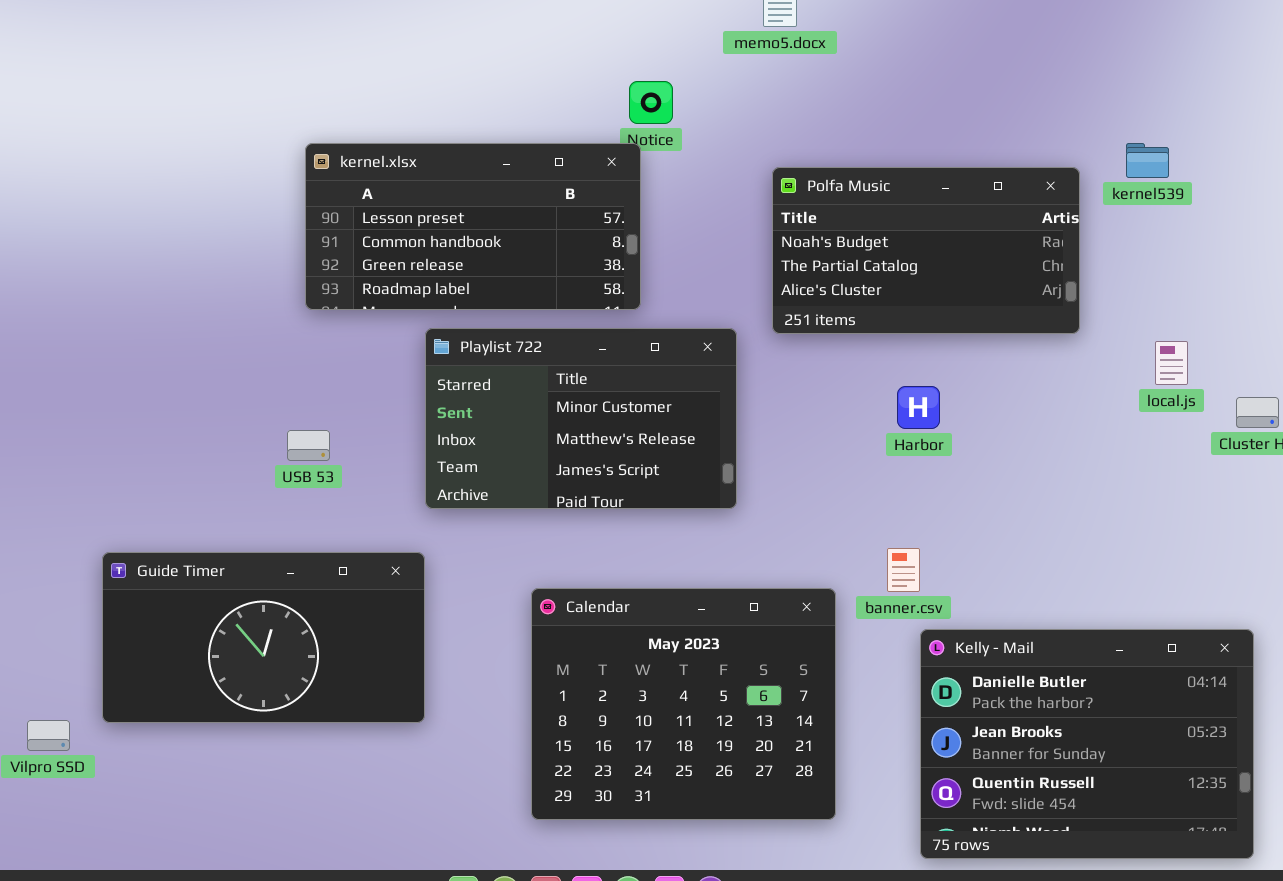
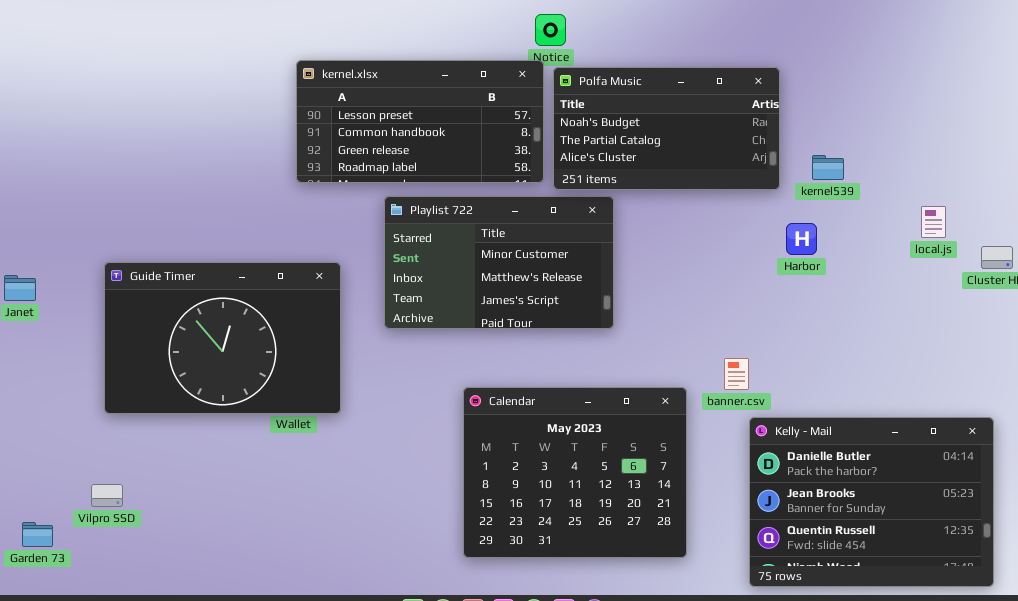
kernel539: [1126,143,1169,178] -> [812,155,844,180], moved
Polfa Music: [772,167,1080,334] -> [553,67,780,190], moved
Harbor: [897,386,940,429] -> [786,223,817,255], moved
Guide Timer: [102,552,425,723] -> [104,262,341,414], moved, resized

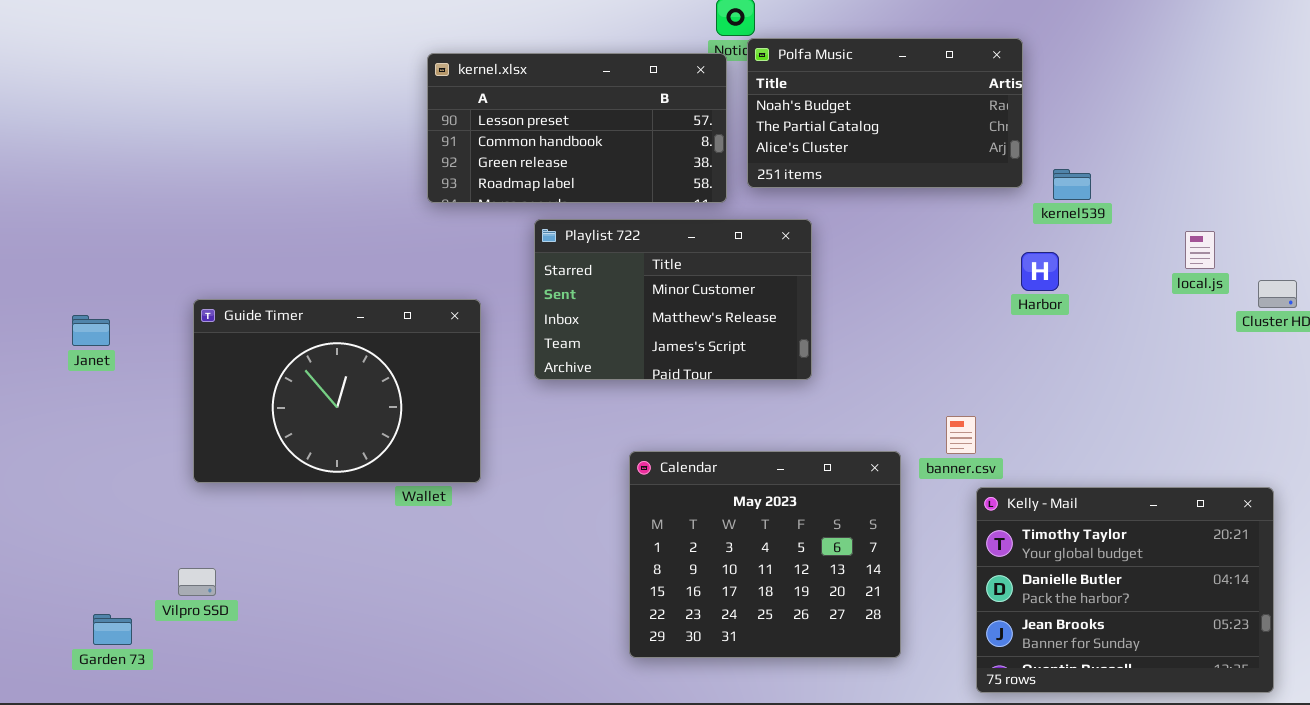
Polfa Music: [553,67,780,190] -> [747,38,1023,188], moved
Kelly - Mail: [749,417,994,587] -> [976,487,1274,693], scrolled up 1 row

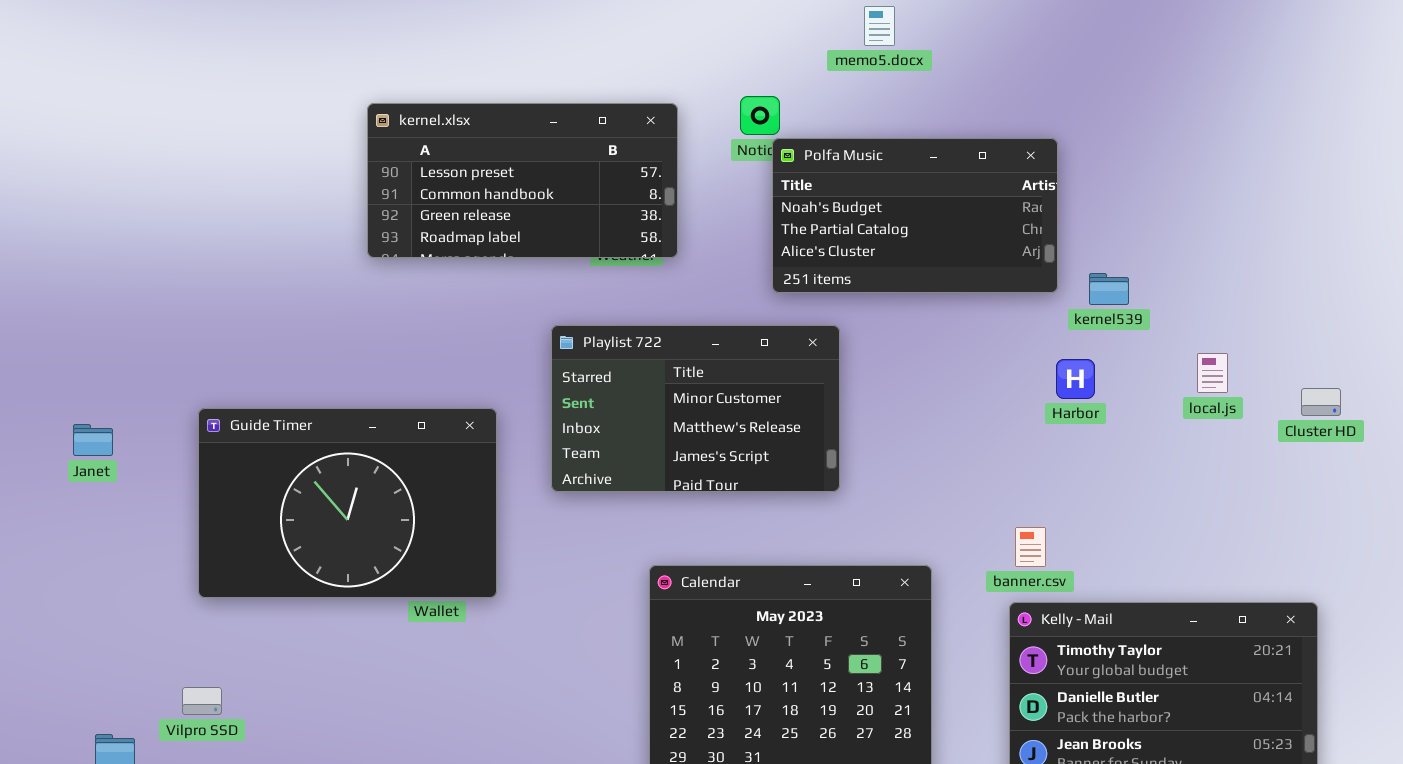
kernel.xlsx: [427,53,727,203] -> [367,103,678,258], moved
local.js: [1185,231,1215,269] -> [1197,353,1228,393], moved
banner.csv: [946,416,976,454] -> [1015,527,1046,567], moved

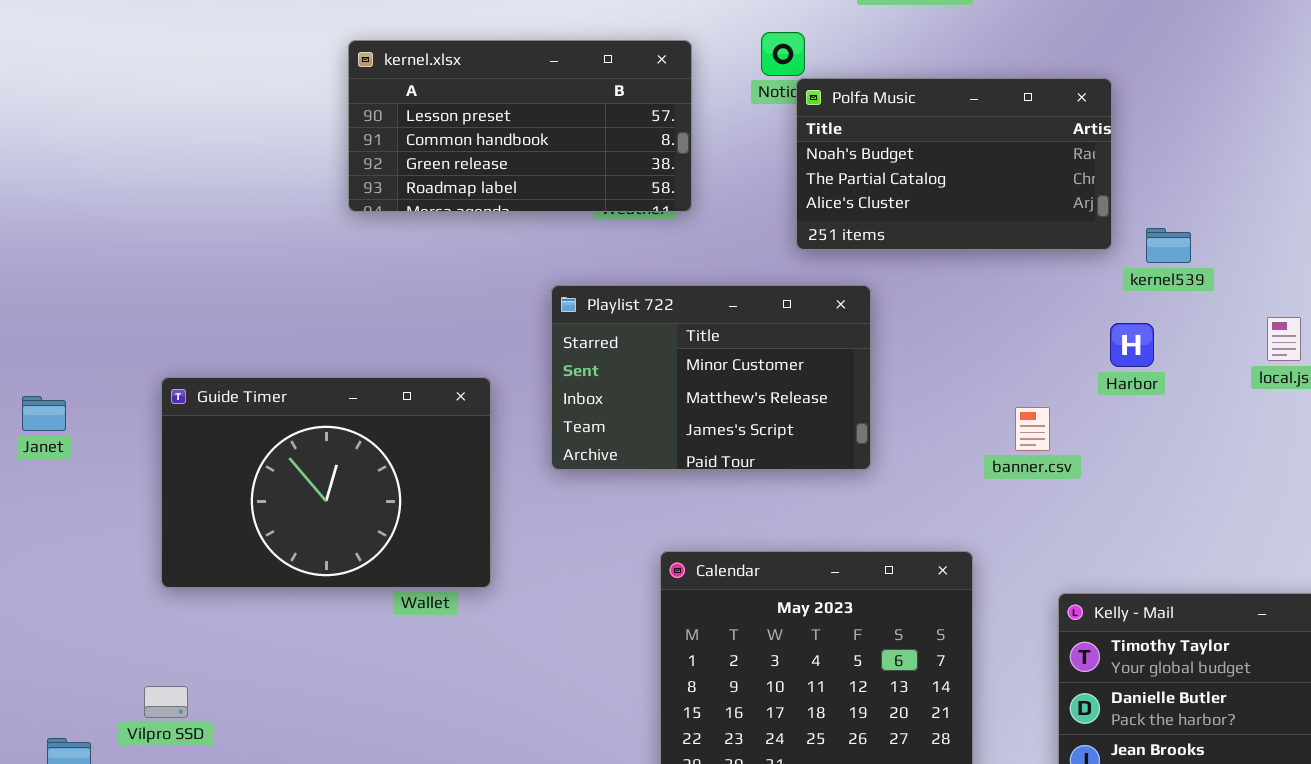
banner.csv: [1015,527,1046,567] -> [1015,407,1050,451], moved

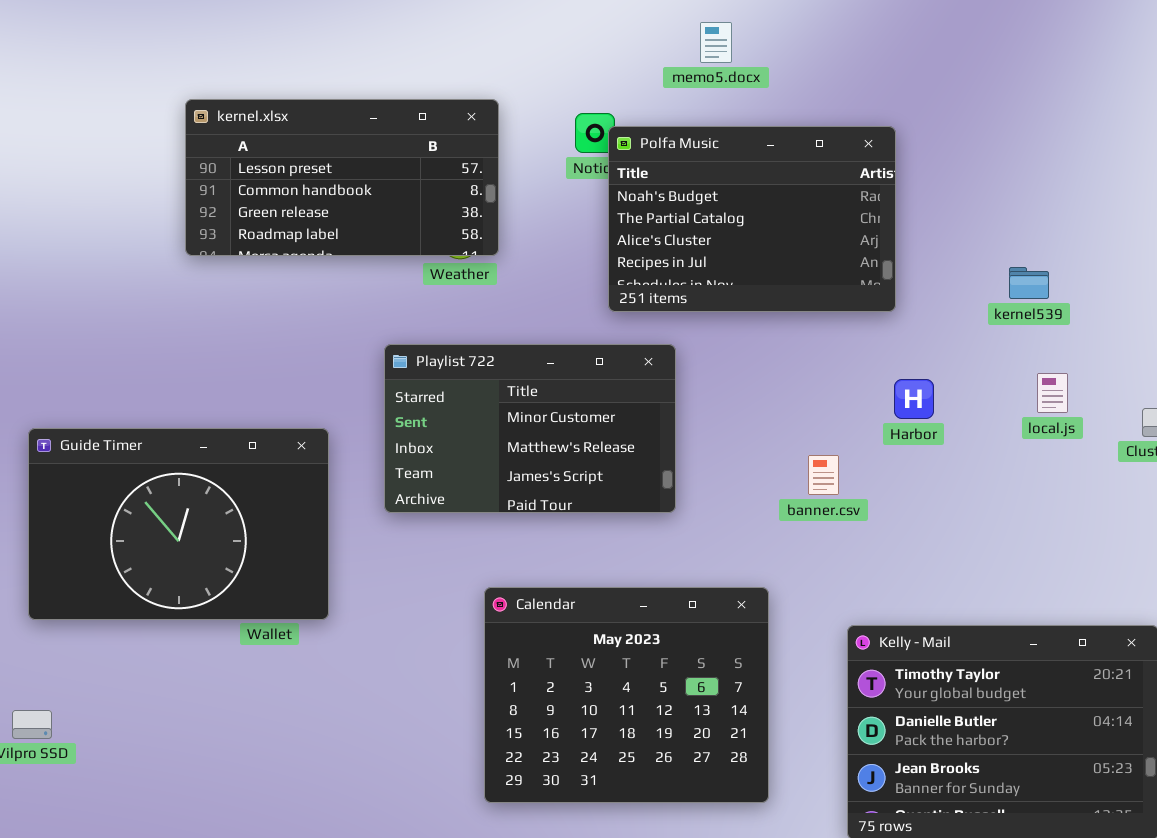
kernel.xlsx: [348,40,692,212] -> [185,99,499,256], moved
Polfa Music: [796,78,1112,250] -> [608,126,896,312], resized
kernel539: [1146,228,1191,263] -> [1009,267,1049,299], moved

